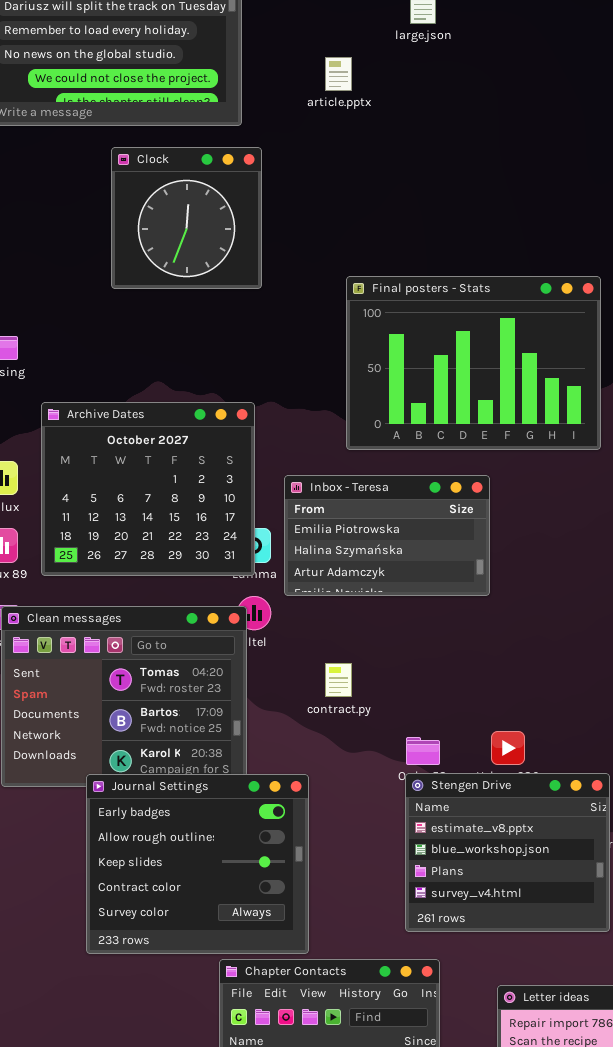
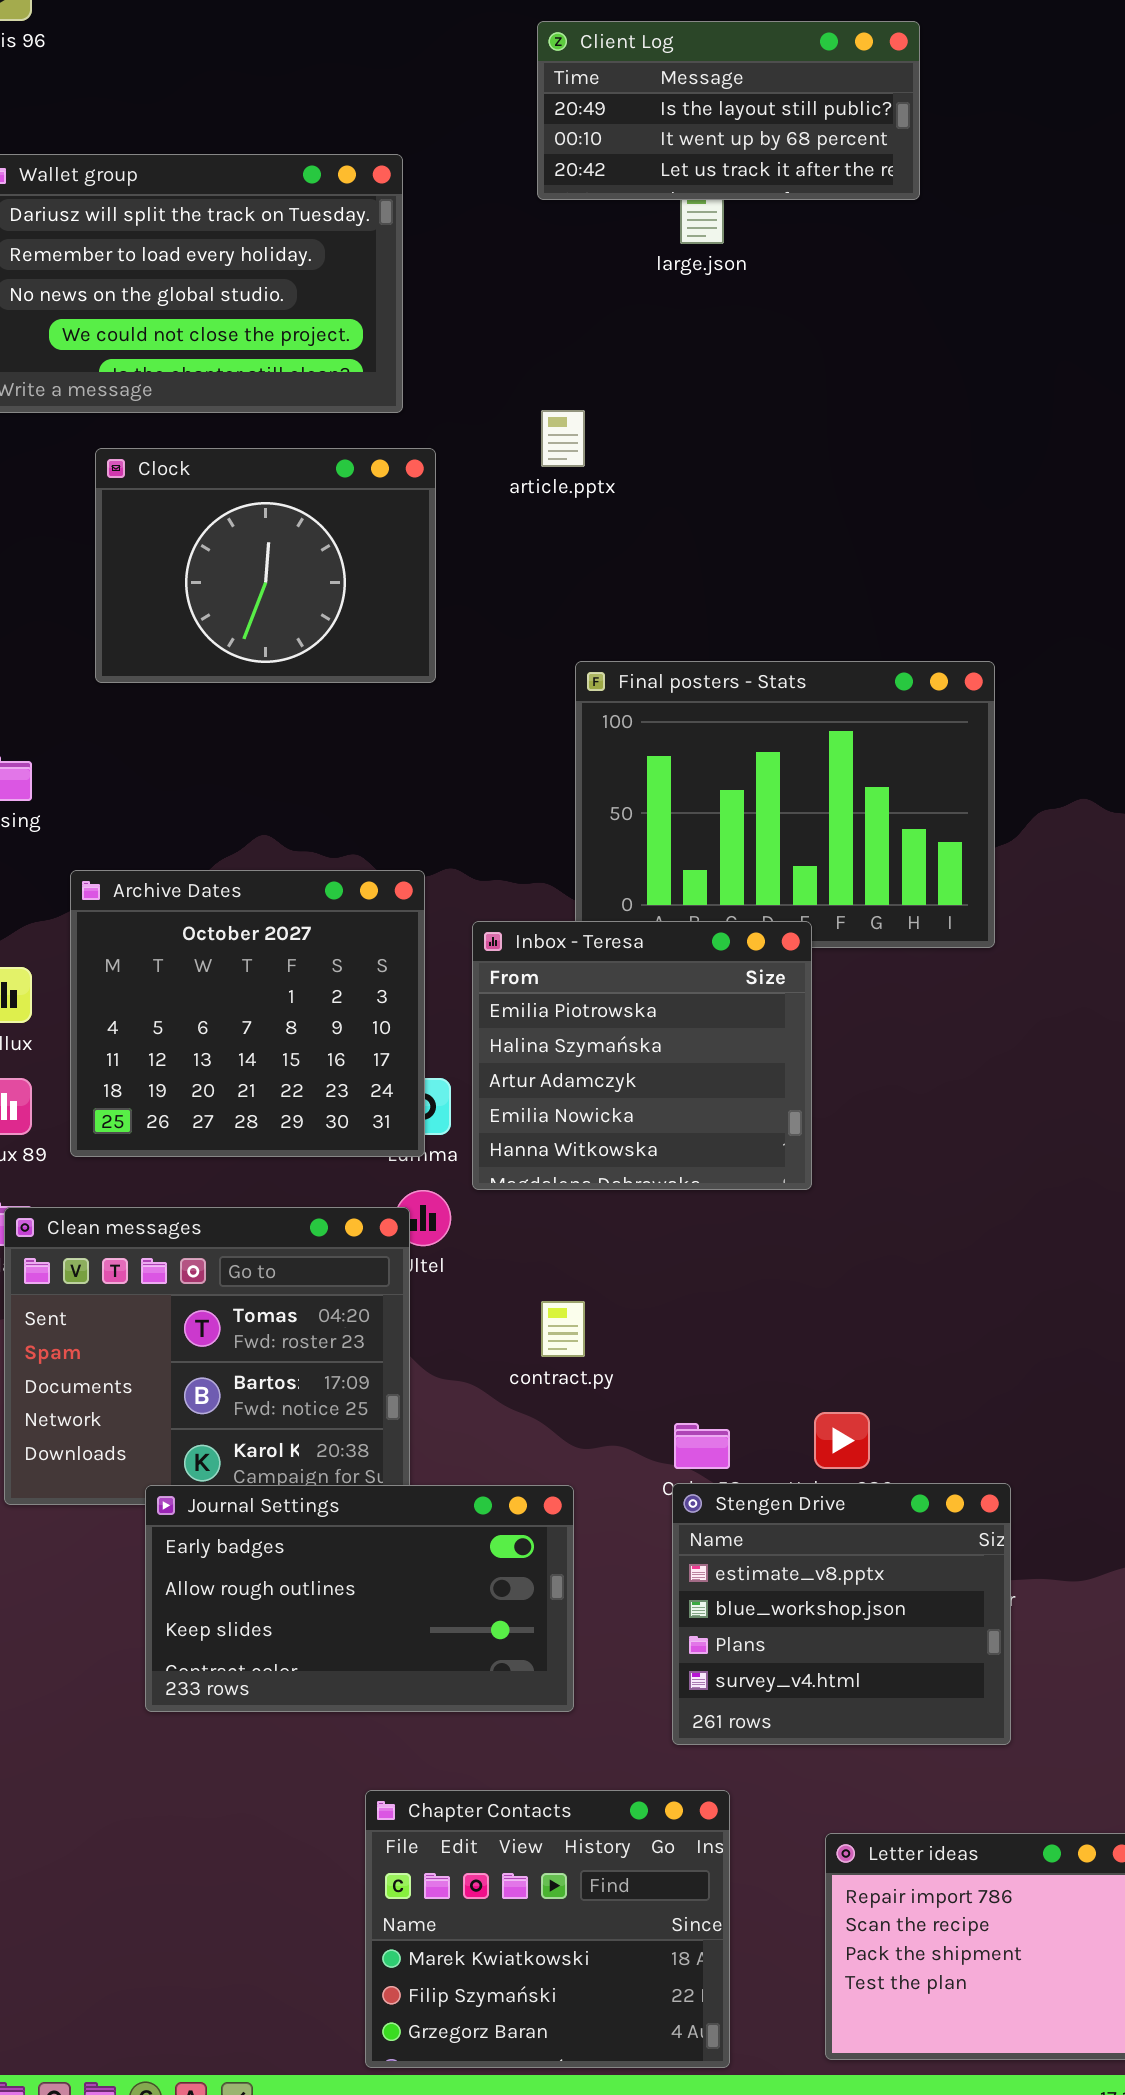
article.pptx: [325,57,352,91] -> [541,410,585,467], moved
Clock: [111,147,262,289] -> [95,448,436,683], resized
Inbox - Teresa: [284,475,490,596] -> [472,921,812,1190], resized
Journal Settings: [86,774,309,954] -> [145,1485,574,1712], resized

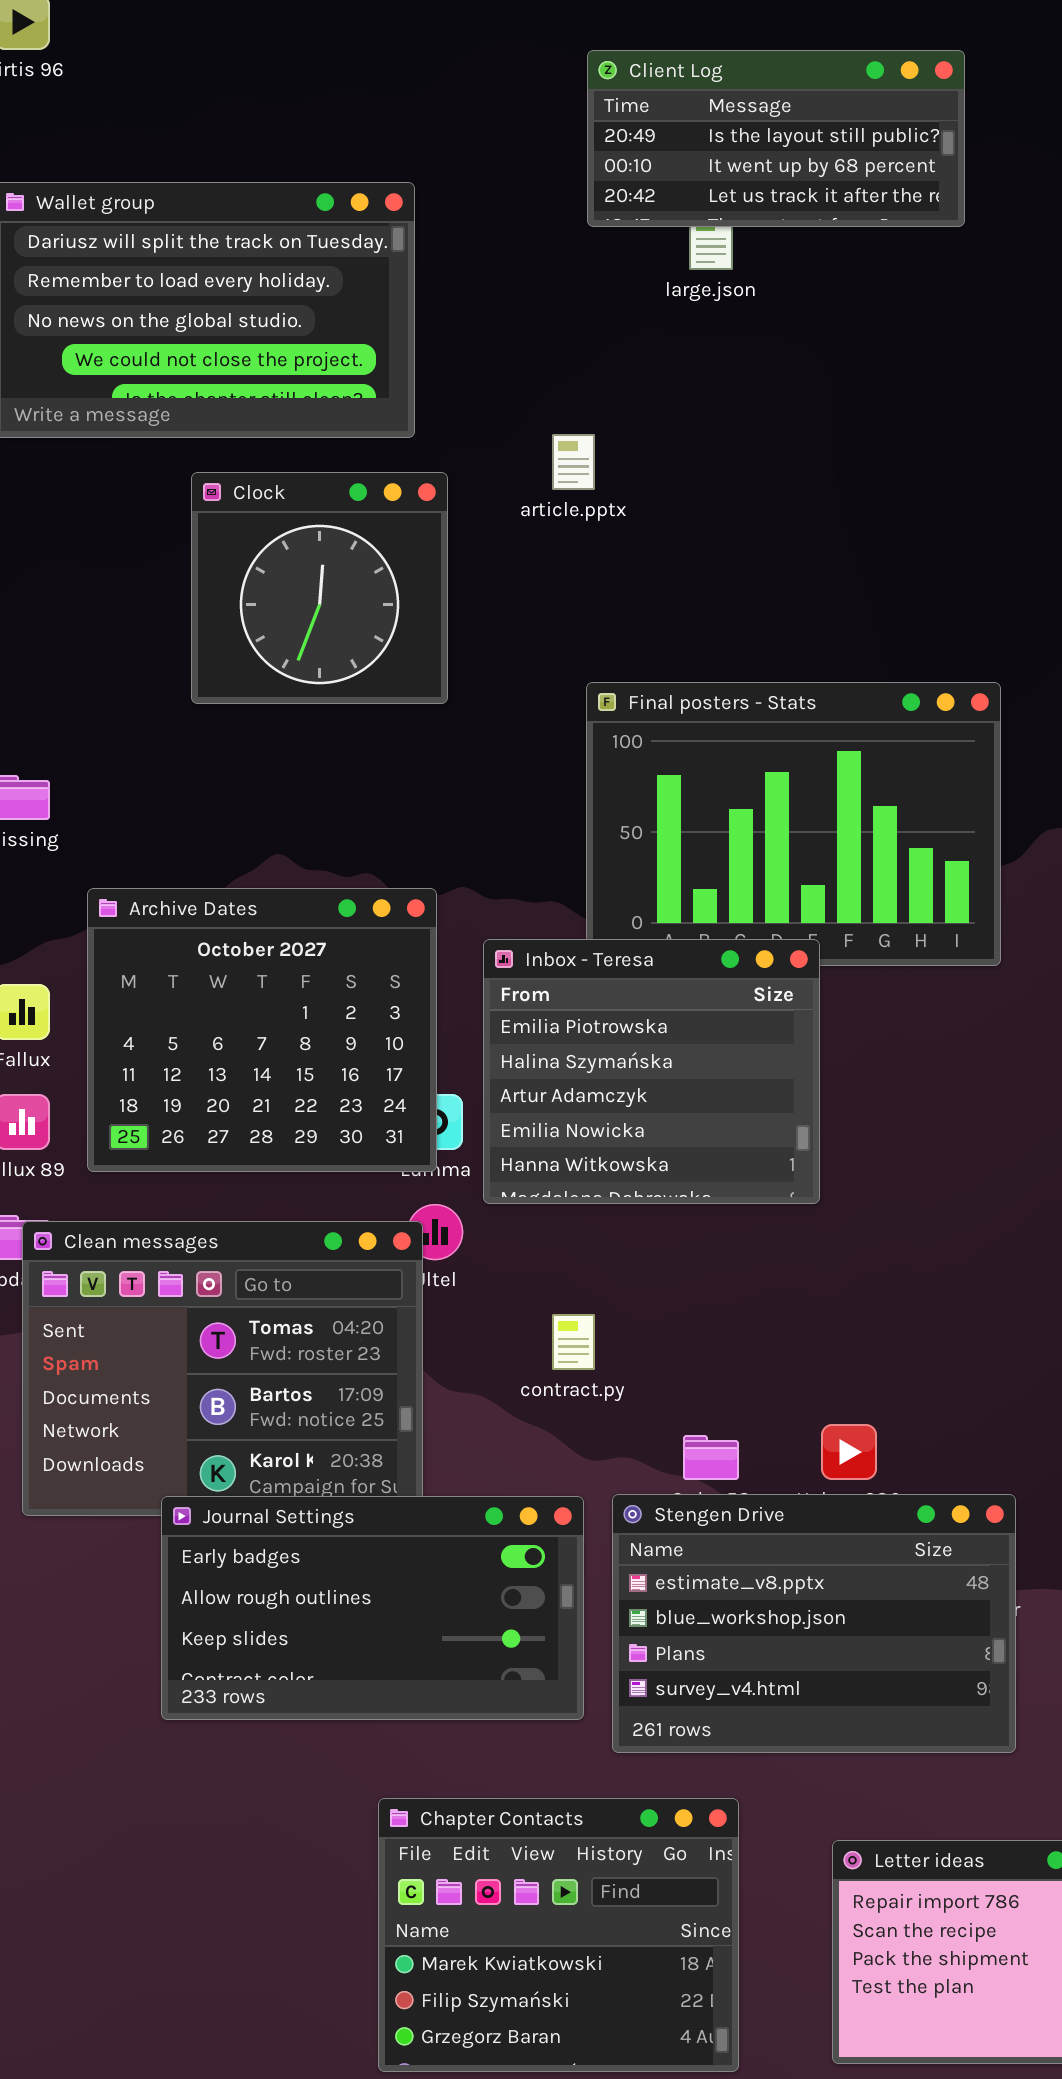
Client Log: [537,21,920,200] -> [587,50,965,227], moved
Clock: [95,448,436,683] -> [191,472,448,704], resized
Stengen Drive: [672,1483,1011,1745] -> [612,1494,1016,1753], resized

